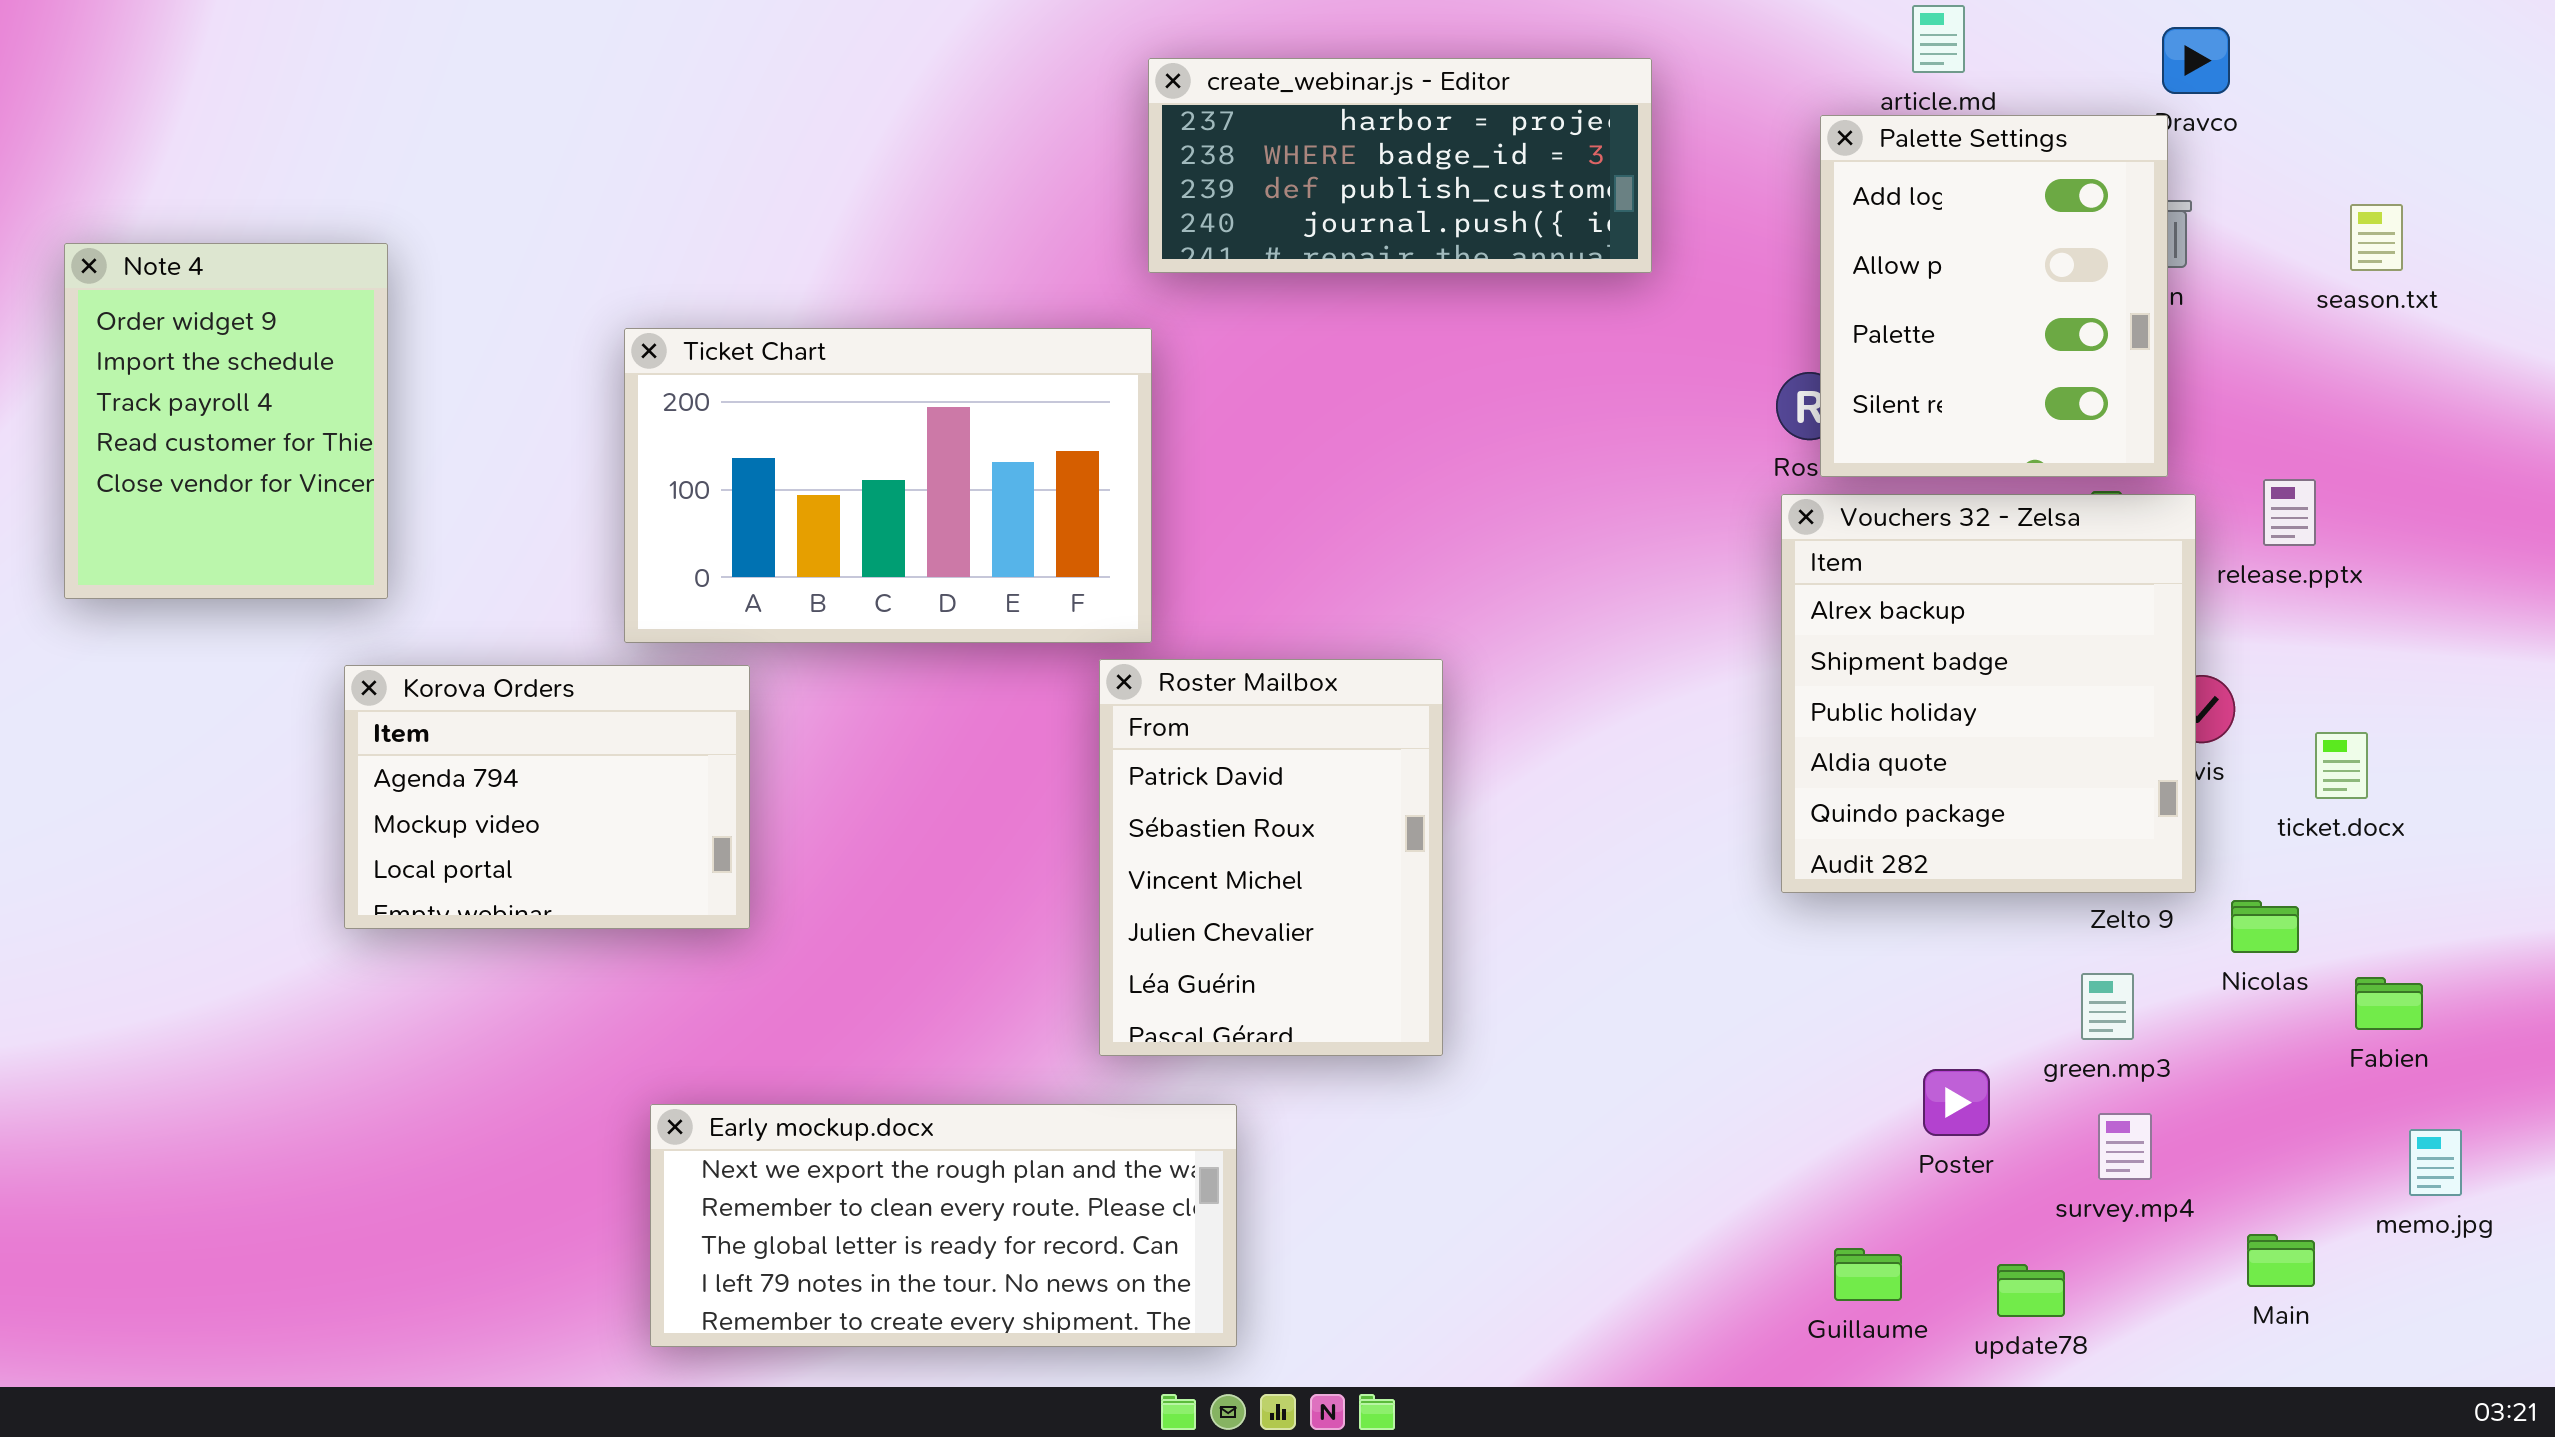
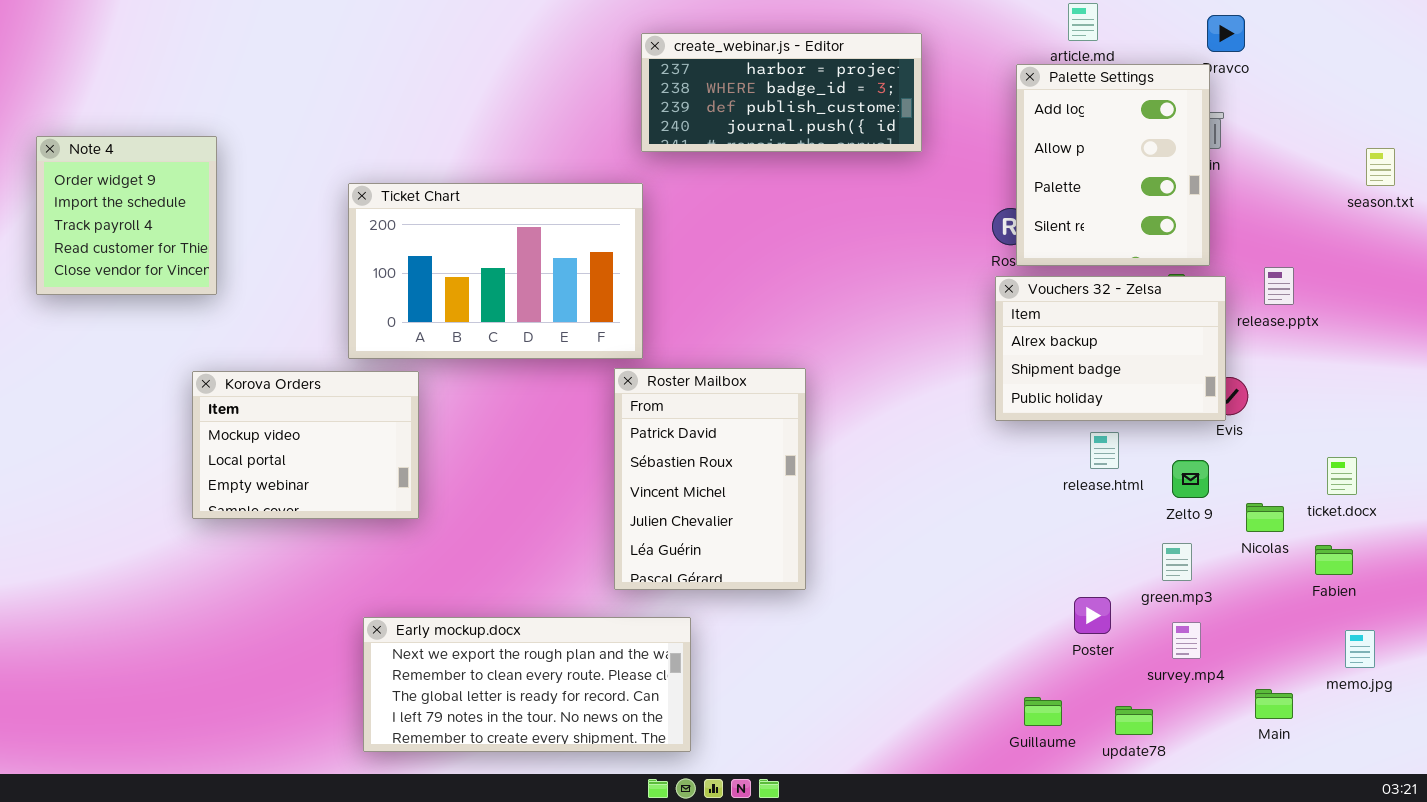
season.txt: [2350,204,2403,271] -> [1366,148,1395,186], moved
Note 4: [64,243,388,599] -> [36,136,217,295], resized
Vouchers 32 - Zelsa: [1781,494,2196,893] -> [995,276,1226,421], resized
Korova Orders: [344,665,750,929] -> [192,371,419,519], scrolled down 1 row
ticket.docx: [2315,732,2368,799] -> [1327,457,1357,495], moved

